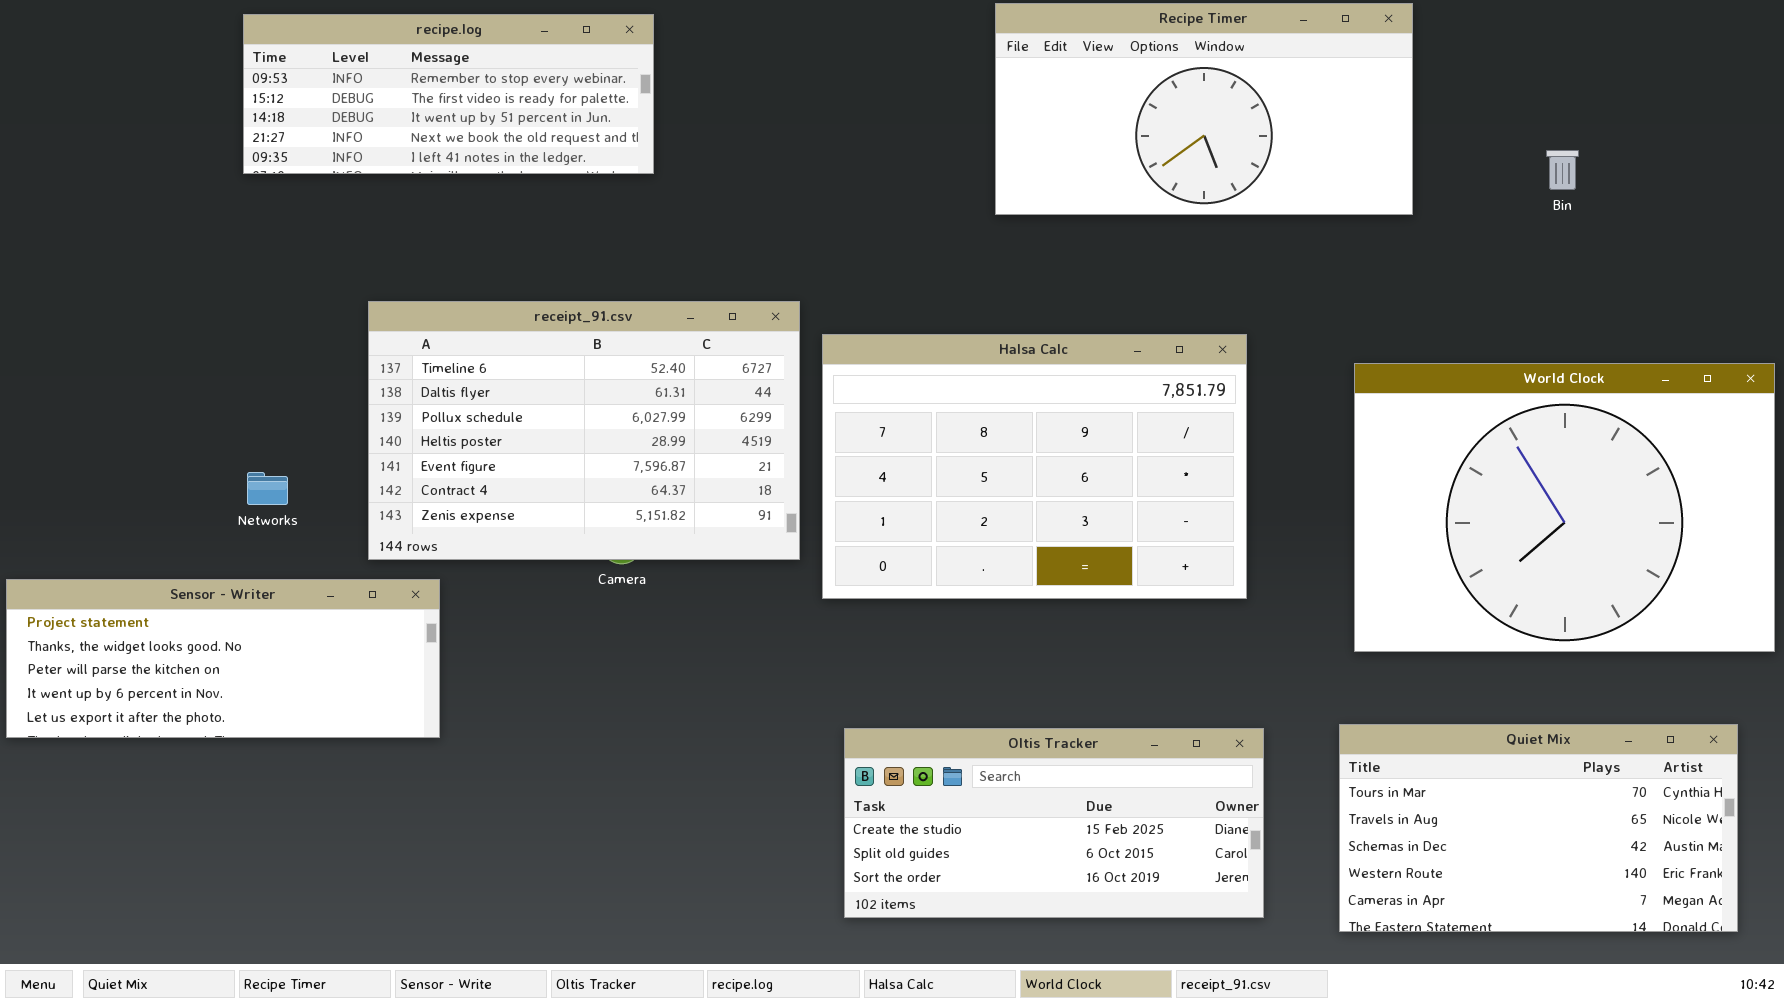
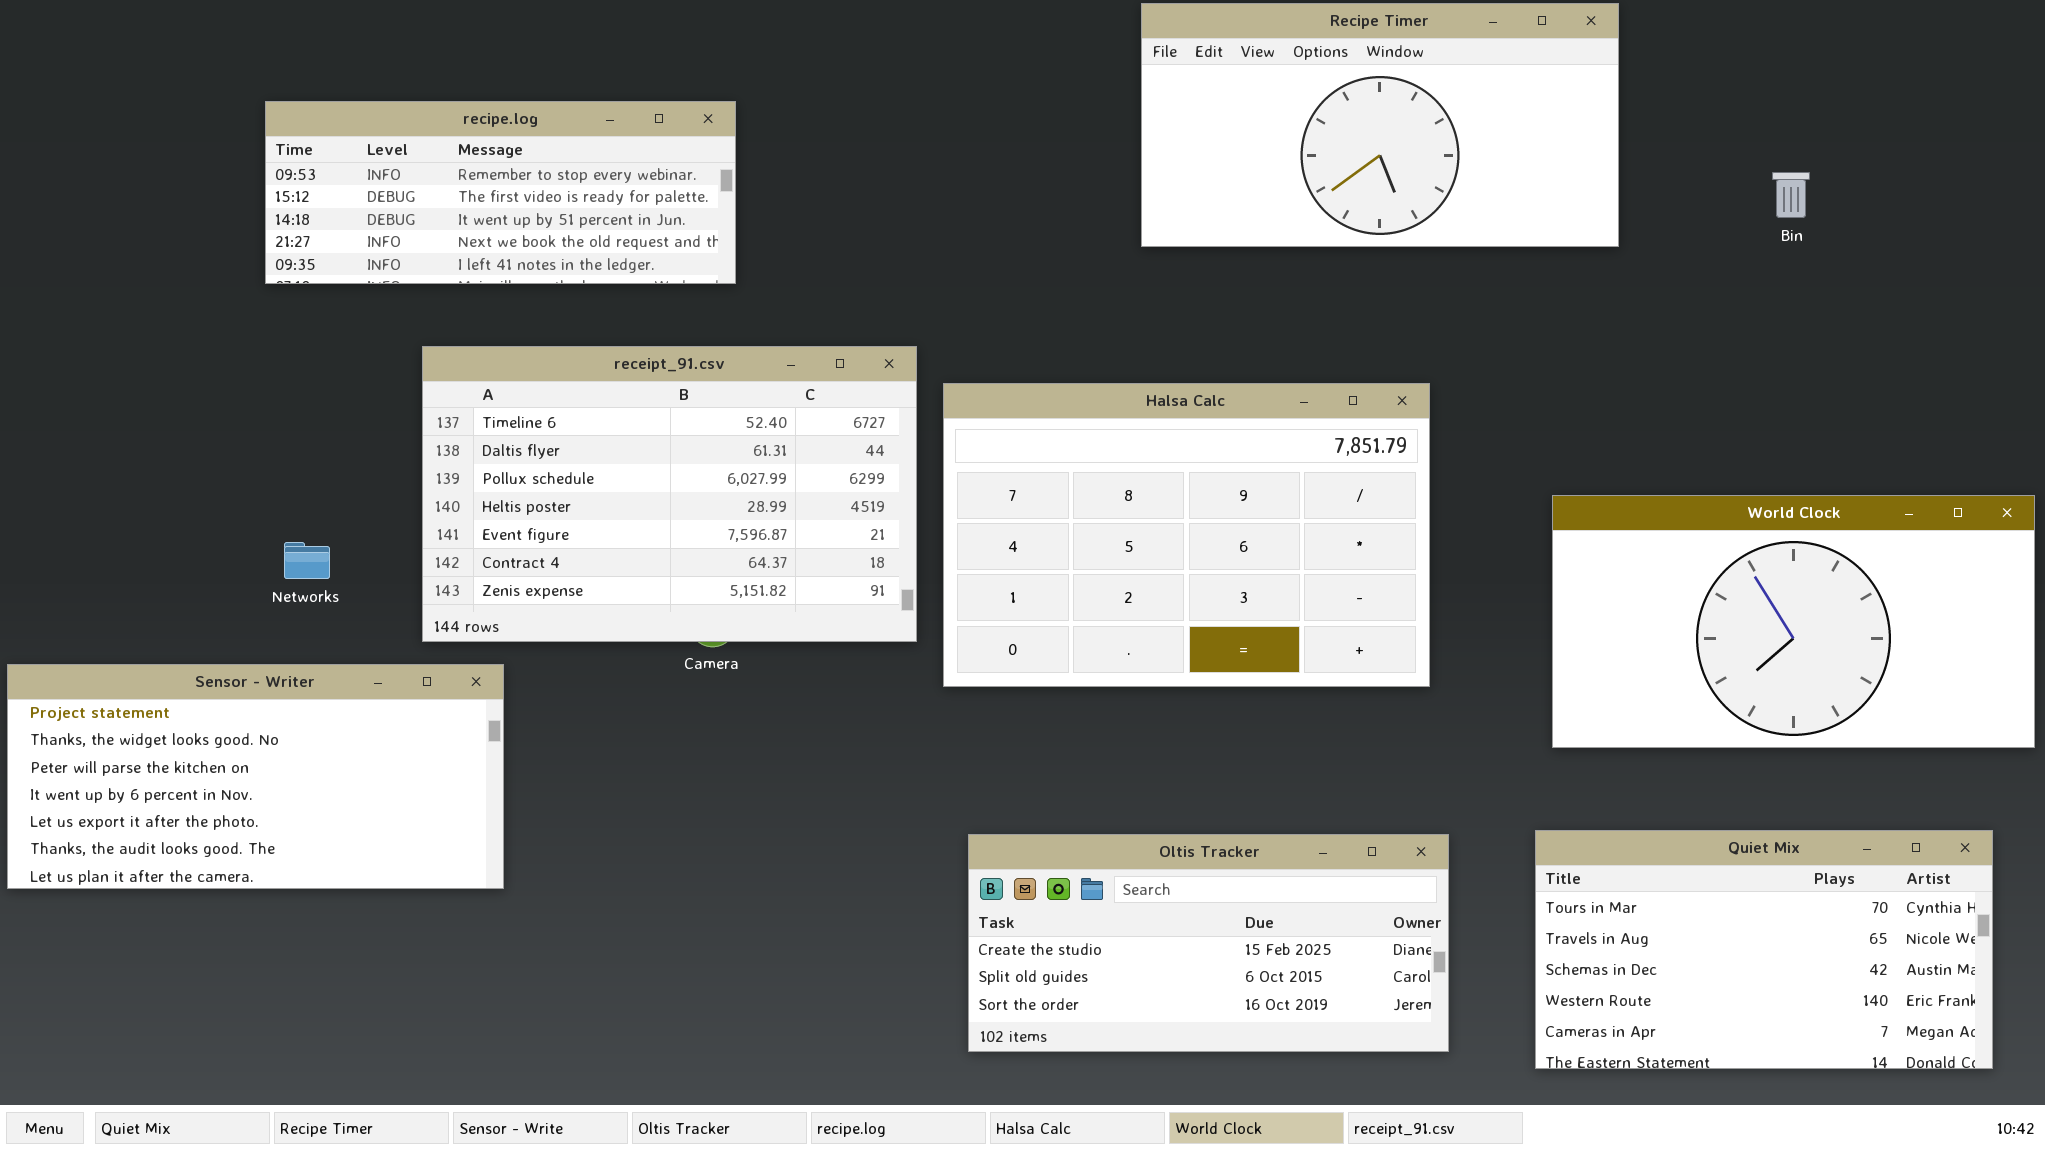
recipe.log: [243,14,654,174] -> [265,101,736,284], moved
World Clock: [1354,363,1775,652] -> [1552,495,2035,748], resized
Sensor - Writer: [6,579,440,738] -> [7,664,504,889], resized

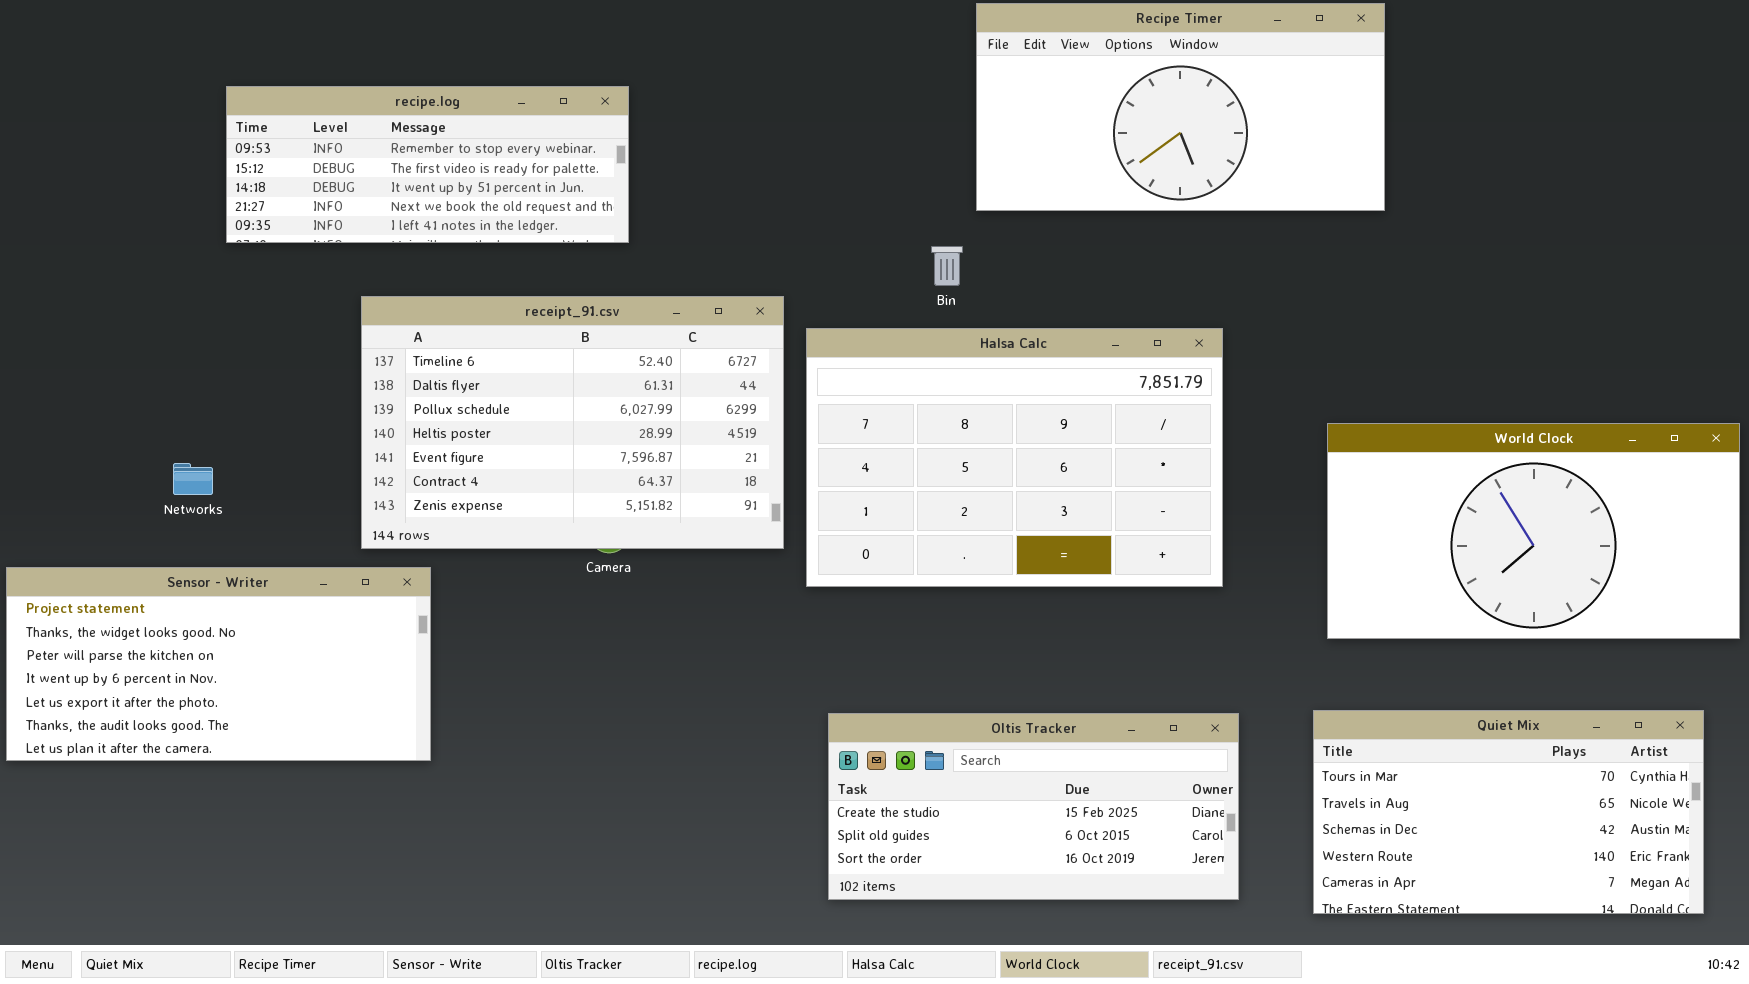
Bin: [1772,172,1810,218] -> [931,246,963,286], moved
Networks: [284,542,330,579] -> [173,463,213,495], moved

